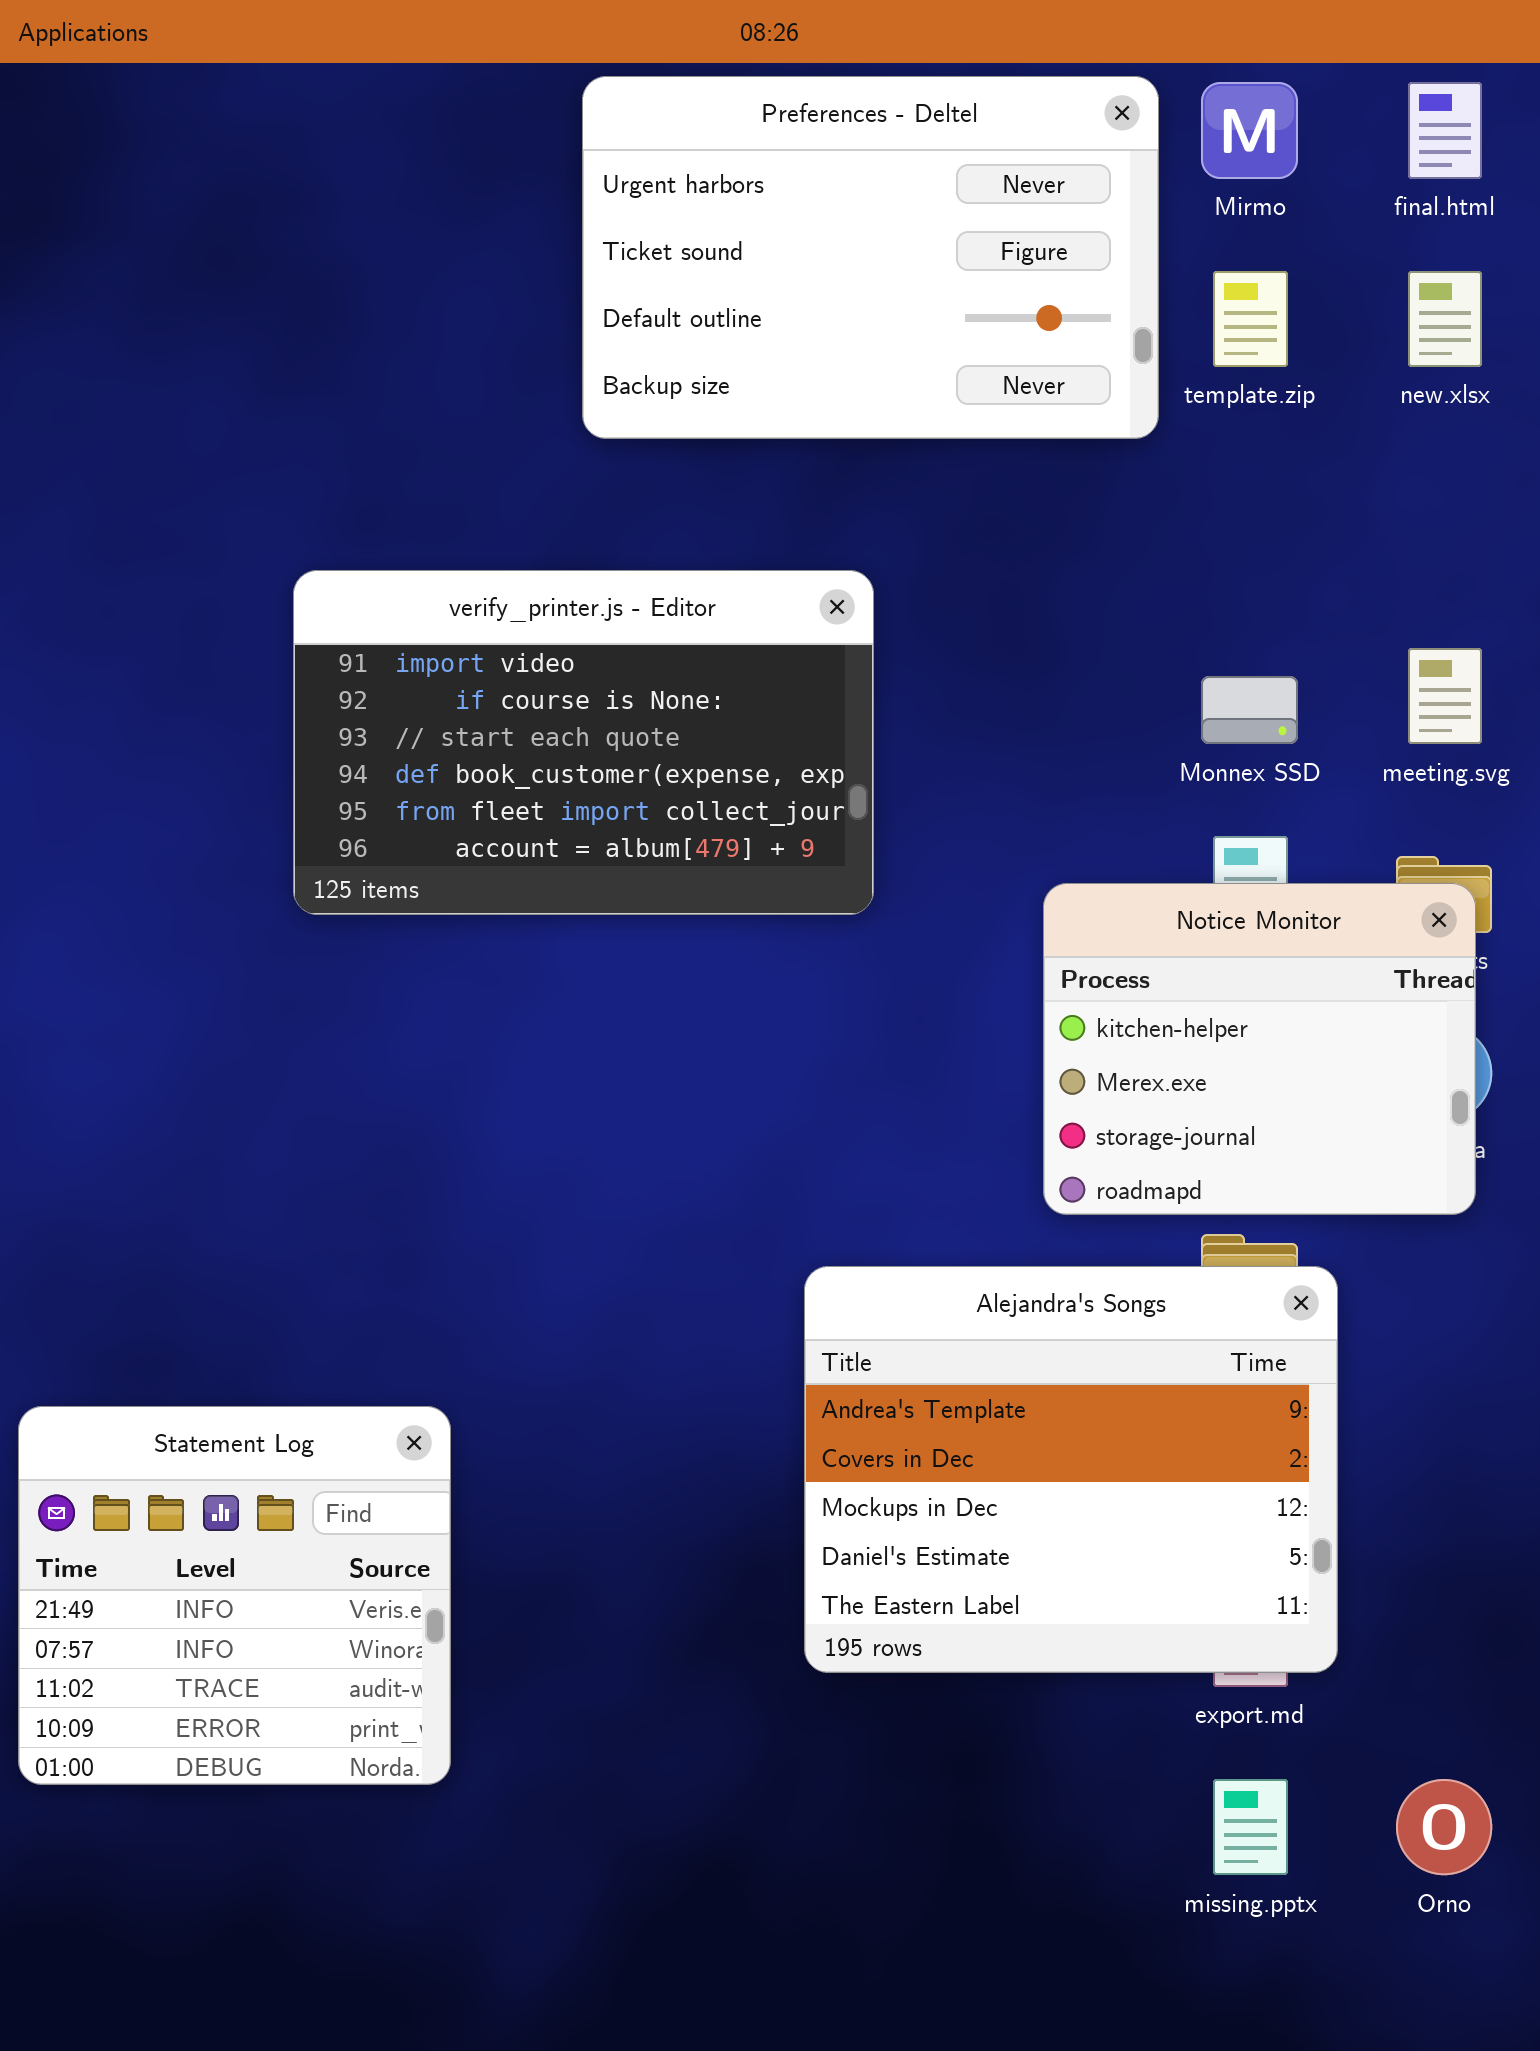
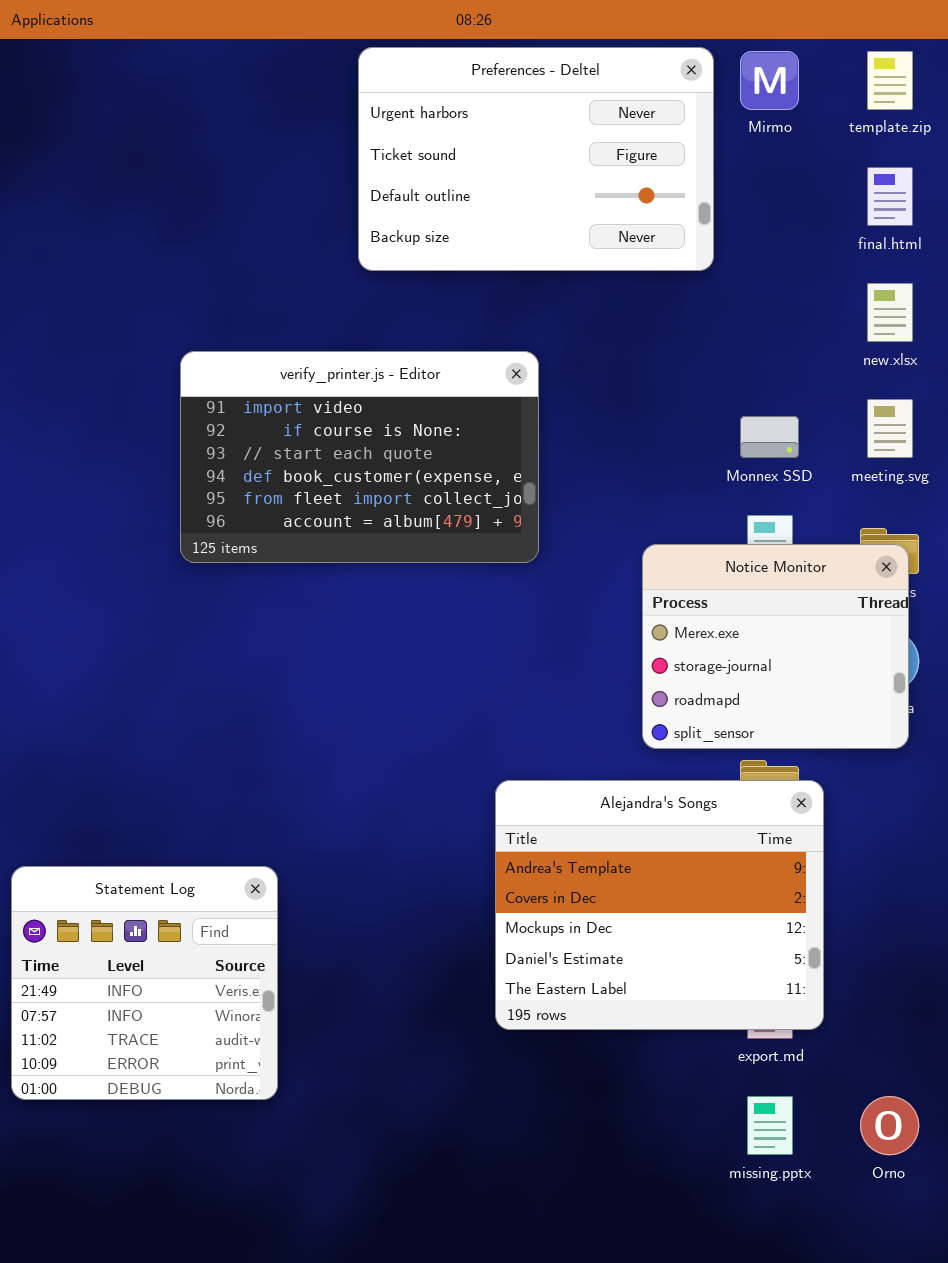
final.html: [1408,82,1482,179] -> [867,167,913,226], moved
template.zip: [1213,271,1288,367] -> [867,51,913,110], moved
new.xlsx: [1408,271,1482,367] -> [867,283,913,342], moved
Notice Monitor: [1043,883,1476,1215] -> [642,544,909,749], scrolled down 1 row

